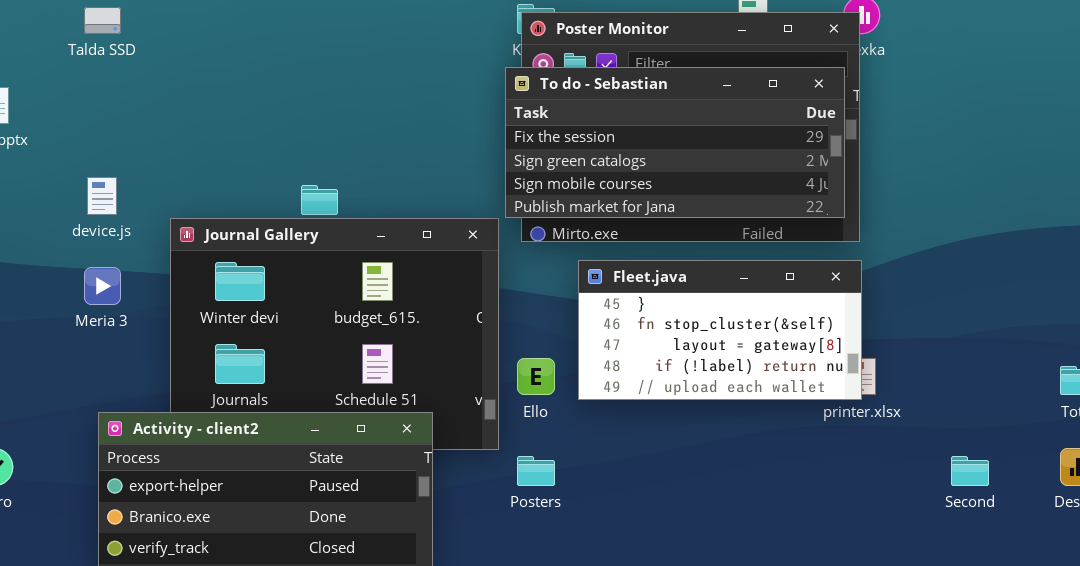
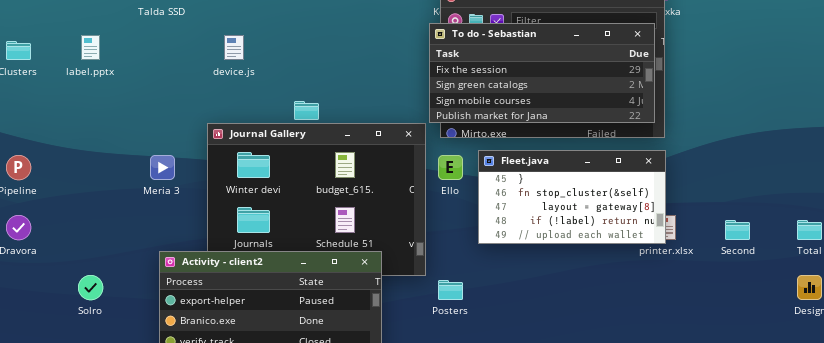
device.js: [87,177,117,215] -> [224,35,244,60], moved
Ello: [517,358,555,395] -> [438,155,463,180], moved
Second: [951,456,989,486] -> [725,220,750,240], moved

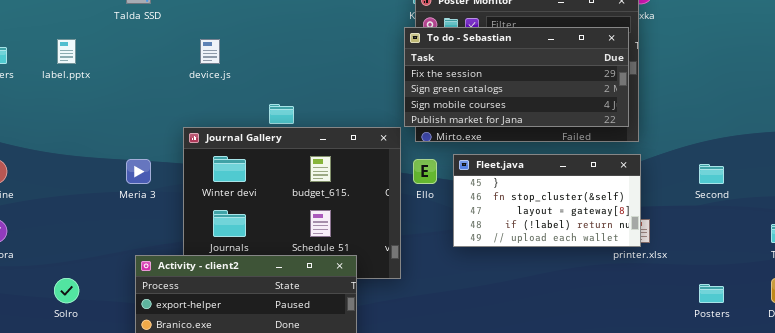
Second: [725,220,750,240] -> [699,164,724,184], moved
Posters: [438,280,463,300] -> [699,284,724,303], moved

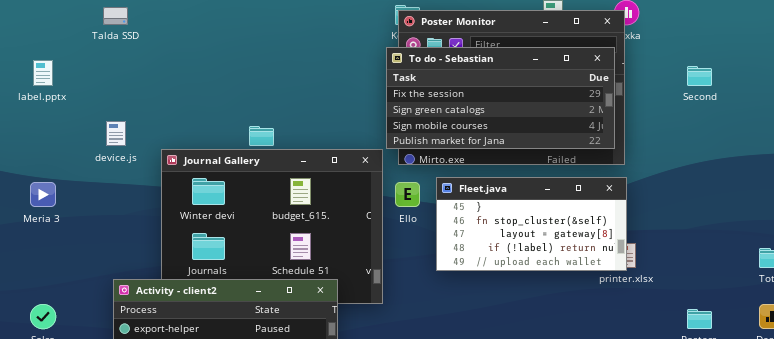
device.js: [200,39,220,64] -> [106,121,126,146], moved
Meria 3: [126,159,151,184] -> [30,182,56,207], moved
Second: [699,164,724,184] -> [687,66,712,86], moved

